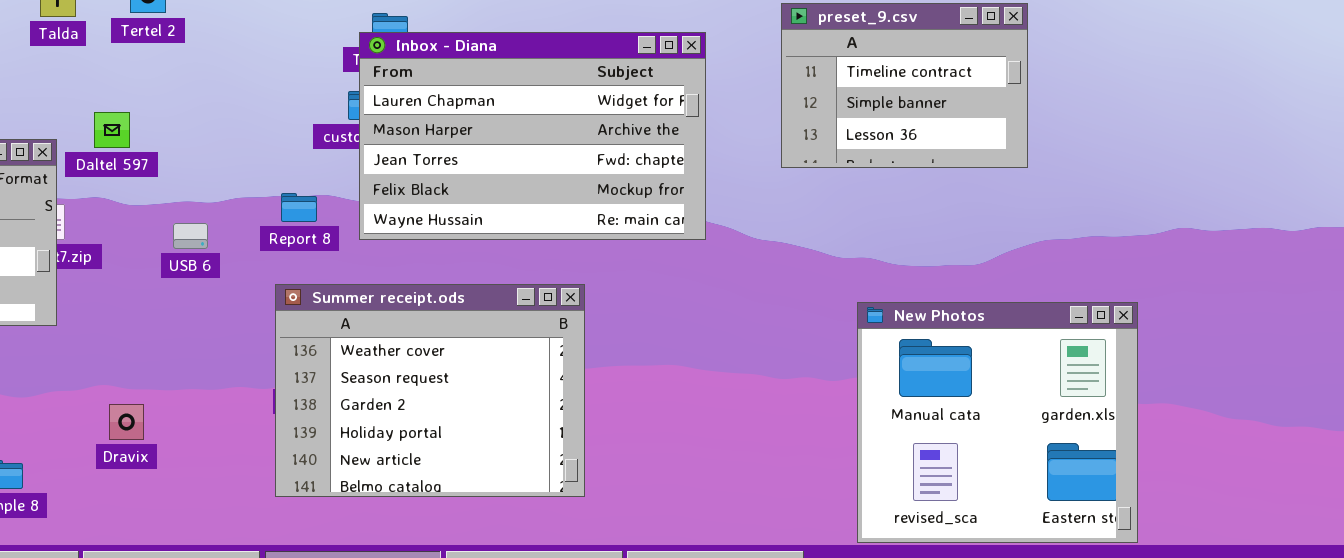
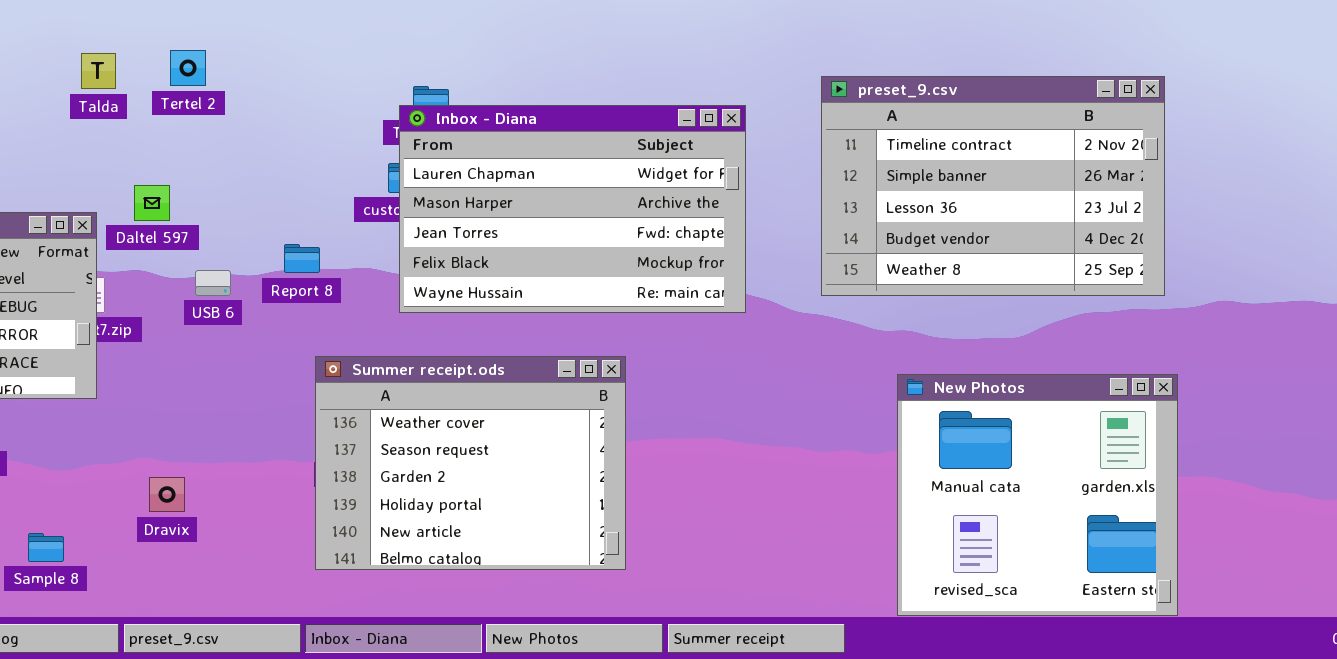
preset_9.csv: [781,3,1028,168] -> [821,76,1165,296], resized
Report 8: [281,193,317,222] -> [284,244,320,273], moved
USB 6: [173,223,208,249] -> [195,270,231,296], moved

